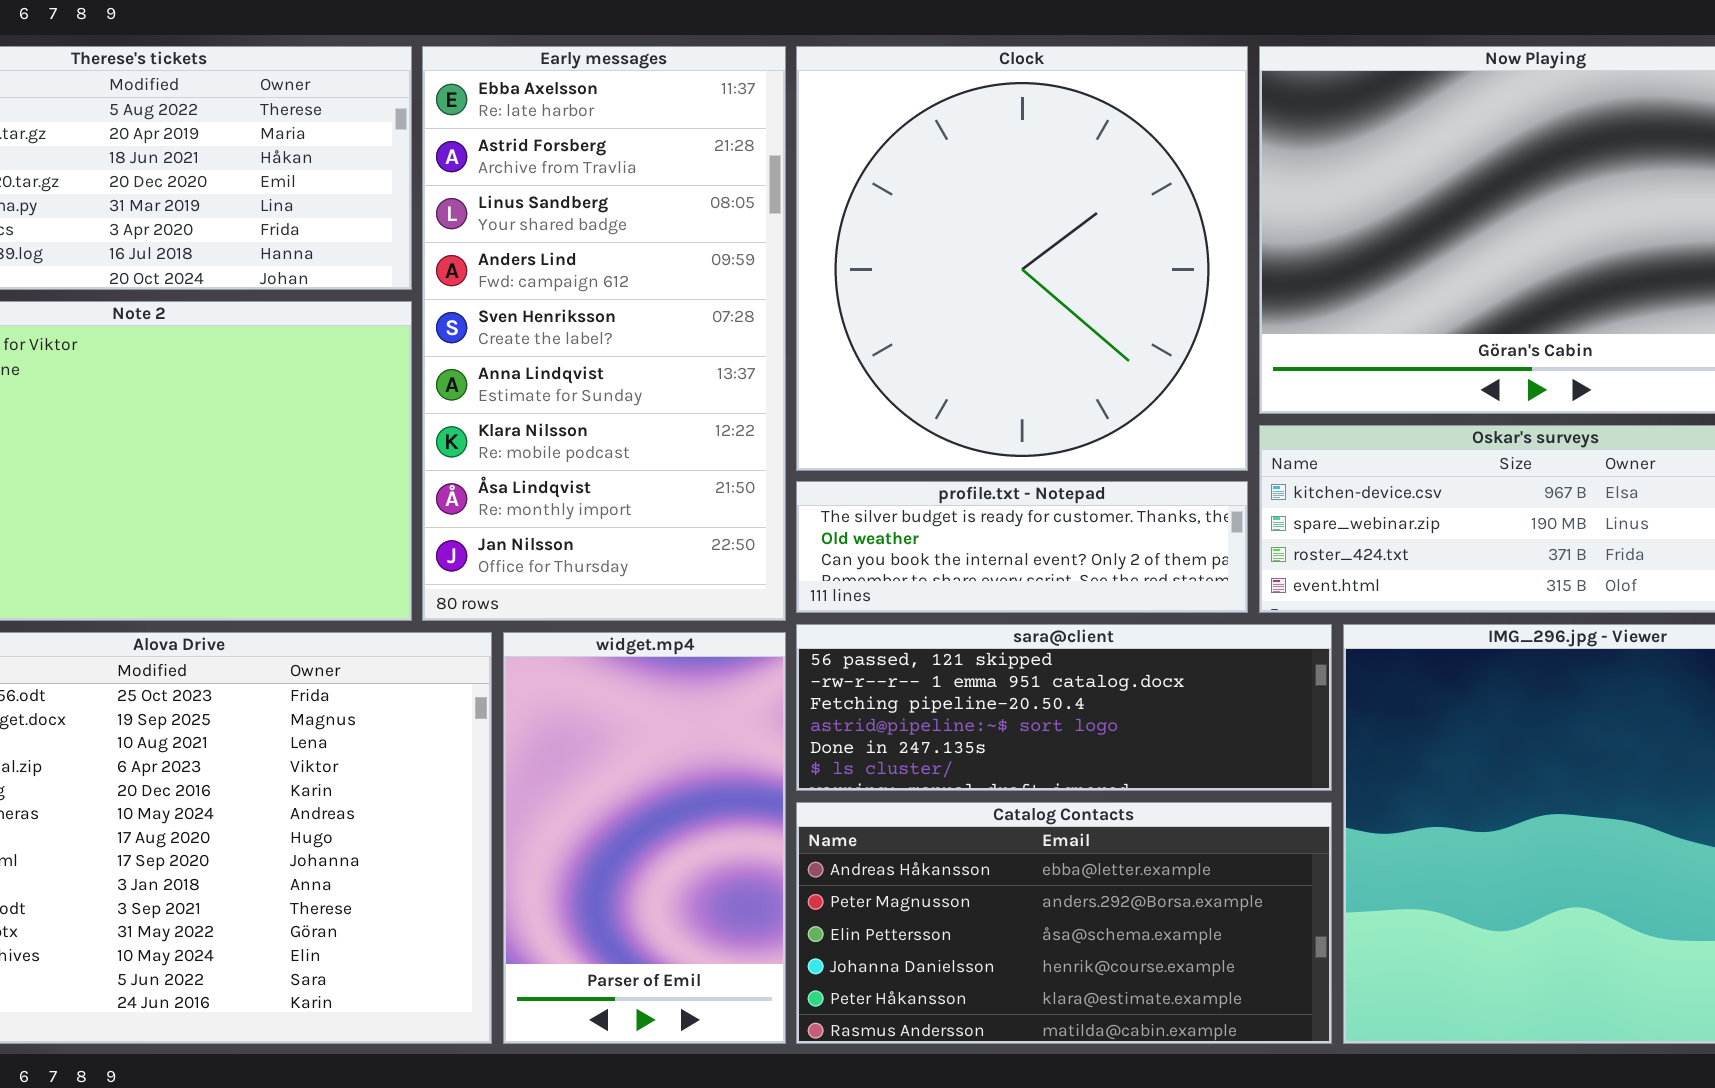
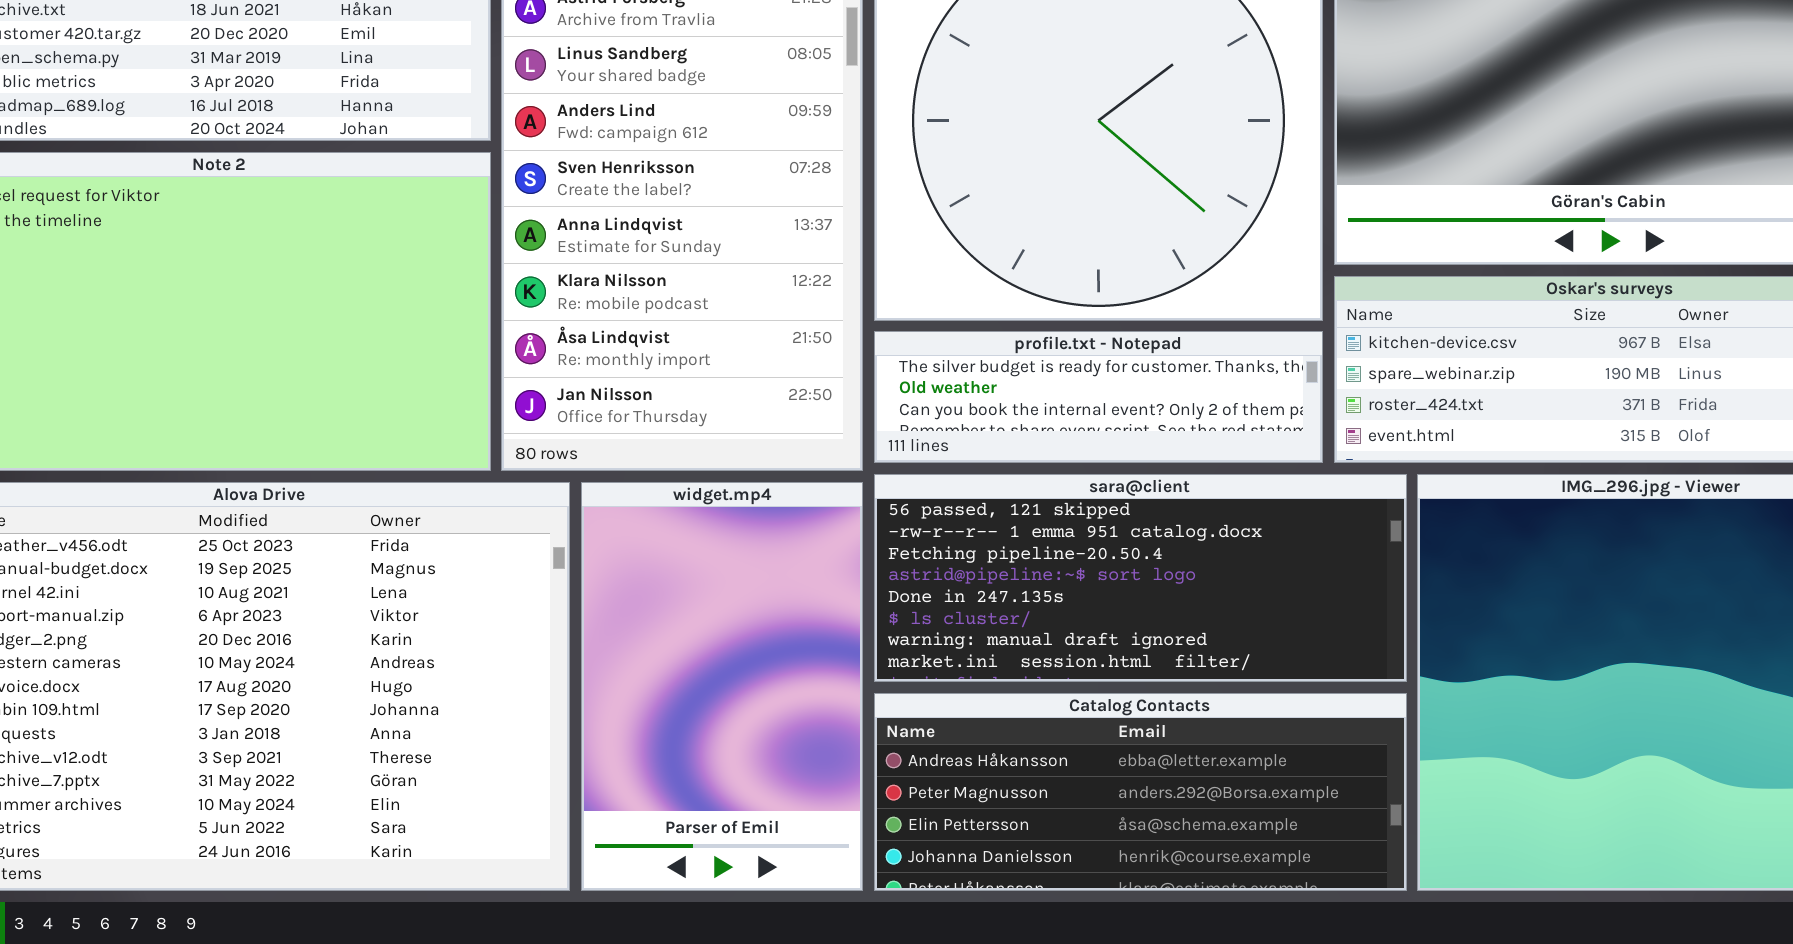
sara@client: [796,624,1332,791] -> [874,474,1407,682], resized
Catalog Contacts: [796,802,1332,1044] -> [874,693,1407,891], resized

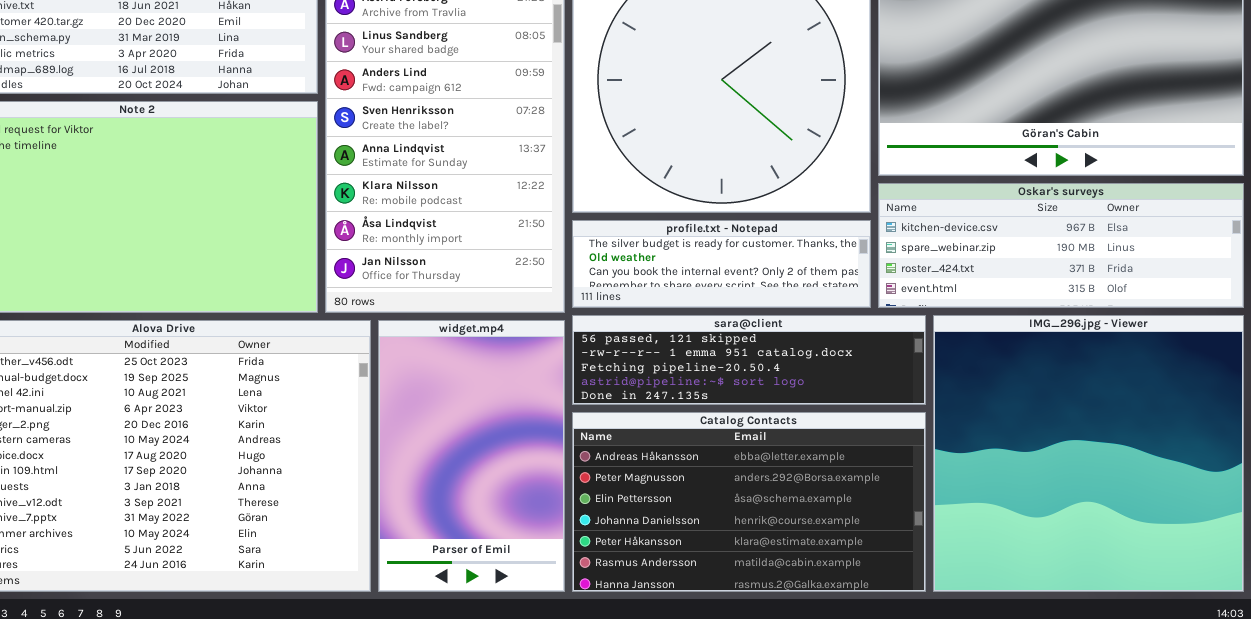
sara@client: [874,474,1407,682] -> [572,315,926,405], resized
Catalog Contacts: [874,693,1407,891] -> [572,412,926,592], resized

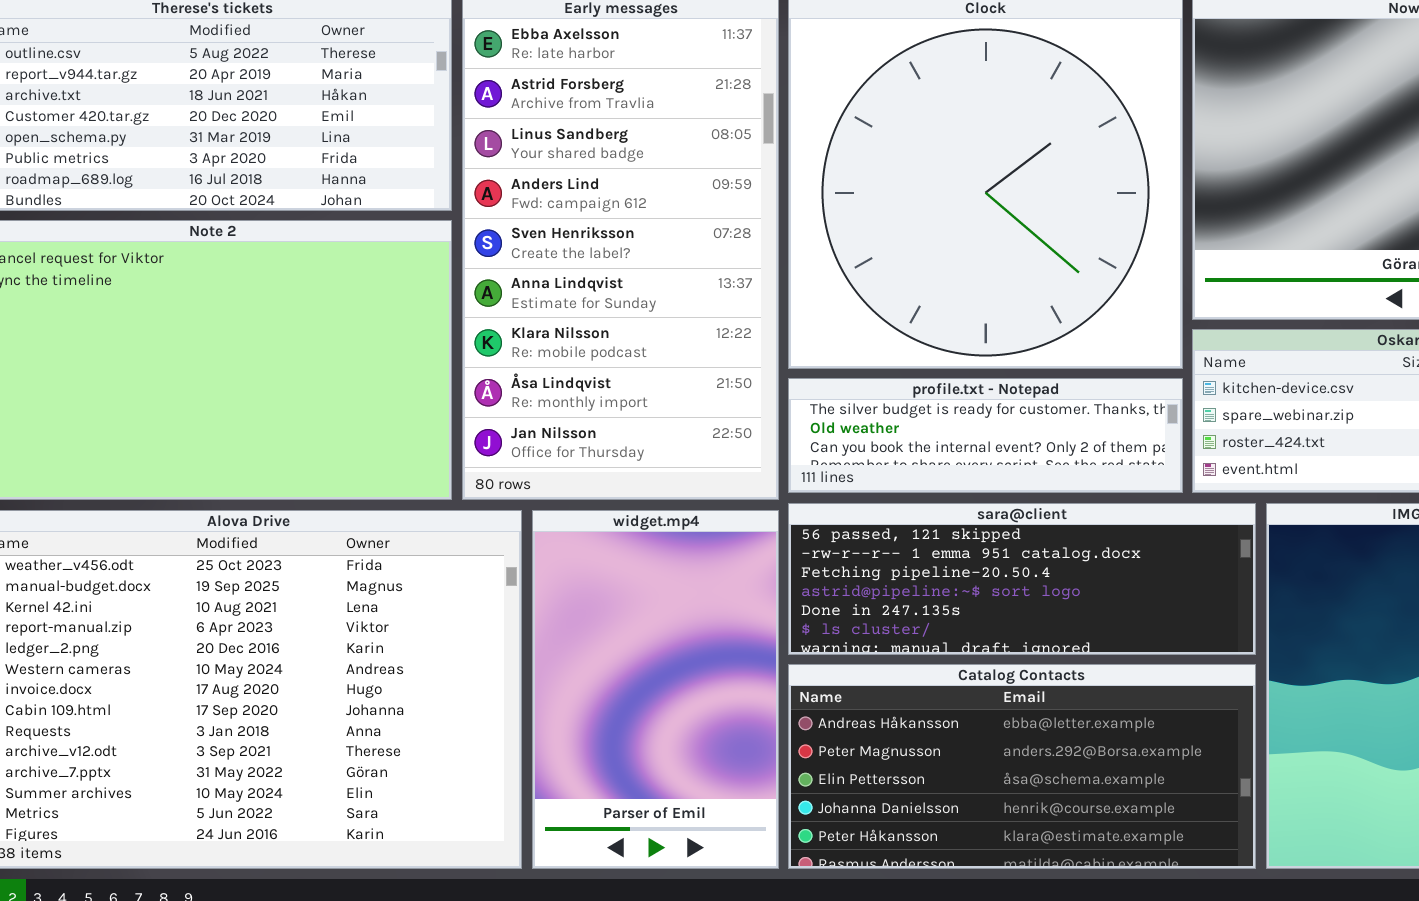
sara@client: [572,315,926,405] -> [788,503,1256,655], resized
Catalog Contacts: [572,412,926,592] -> [788,664,1256,869], resized

